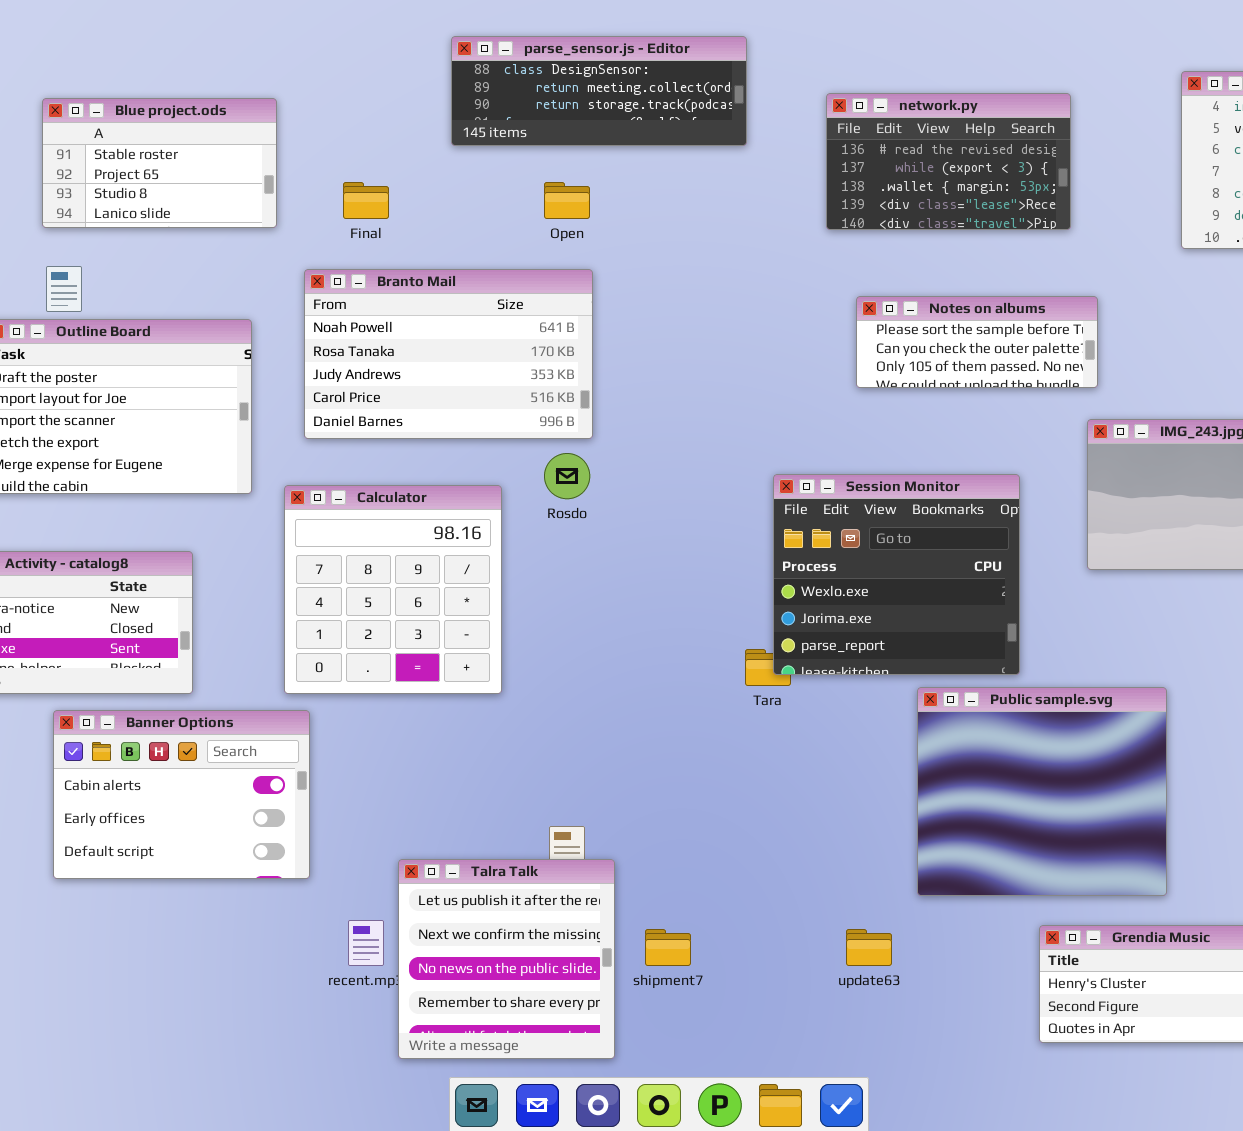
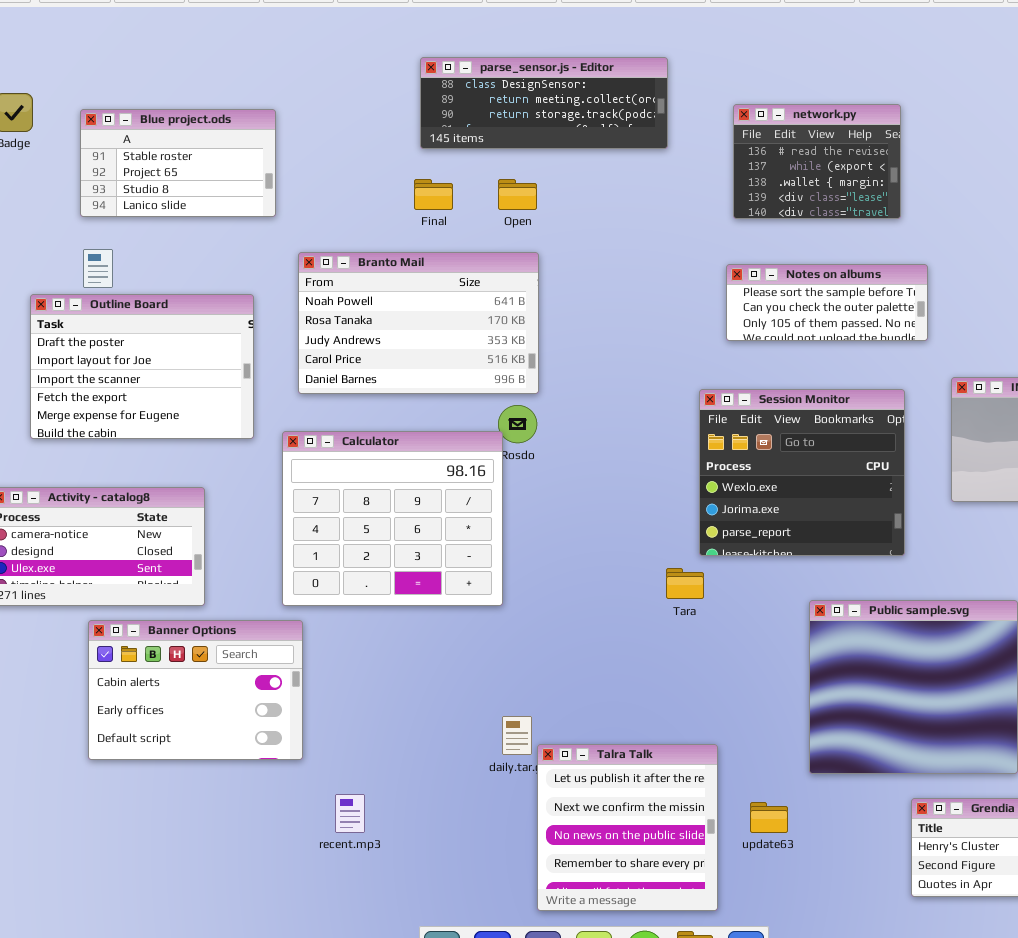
network.py: [826,93,1071,230] -> [733,104,901,219], resized
Final: [343,182,389,219] -> [414,179,453,210], moved
Notes on albums: [856,296,1098,388] -> [726,264,928,341], moved
Session Monitor: [773,474,1020,675] -> [699,389,905,556], moved
Calculator: [284,485,502,694] -> [282,431,503,606], resized
Talra Talk: [398,859,615,1059] -> [537,744,718,911], moved

